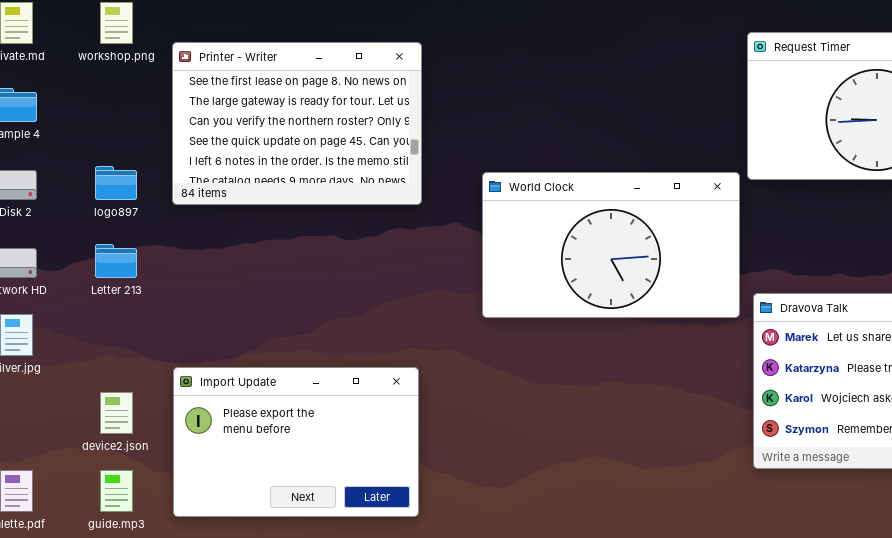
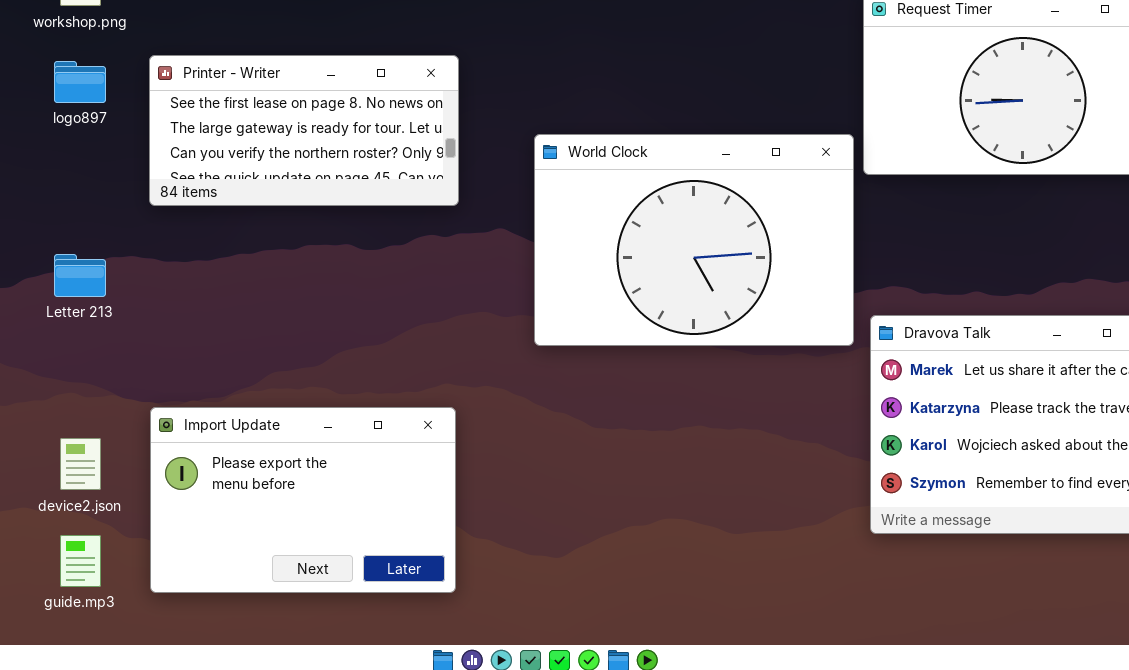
Printer - Writer: [172,42,422,205] -> [149,55,459,206], resized
logo897: [95,166,137,200] -> [54,61,106,103], moved
World Clock: [482,172,740,318] -> [534,134,854,346], resized

